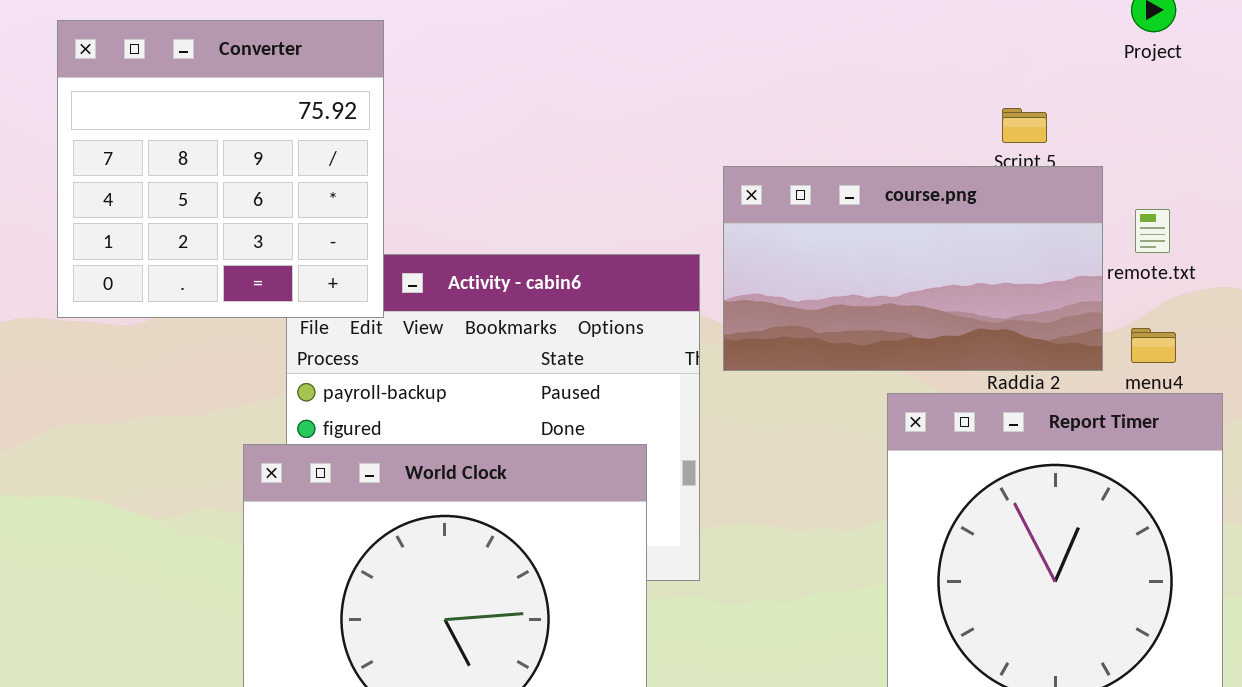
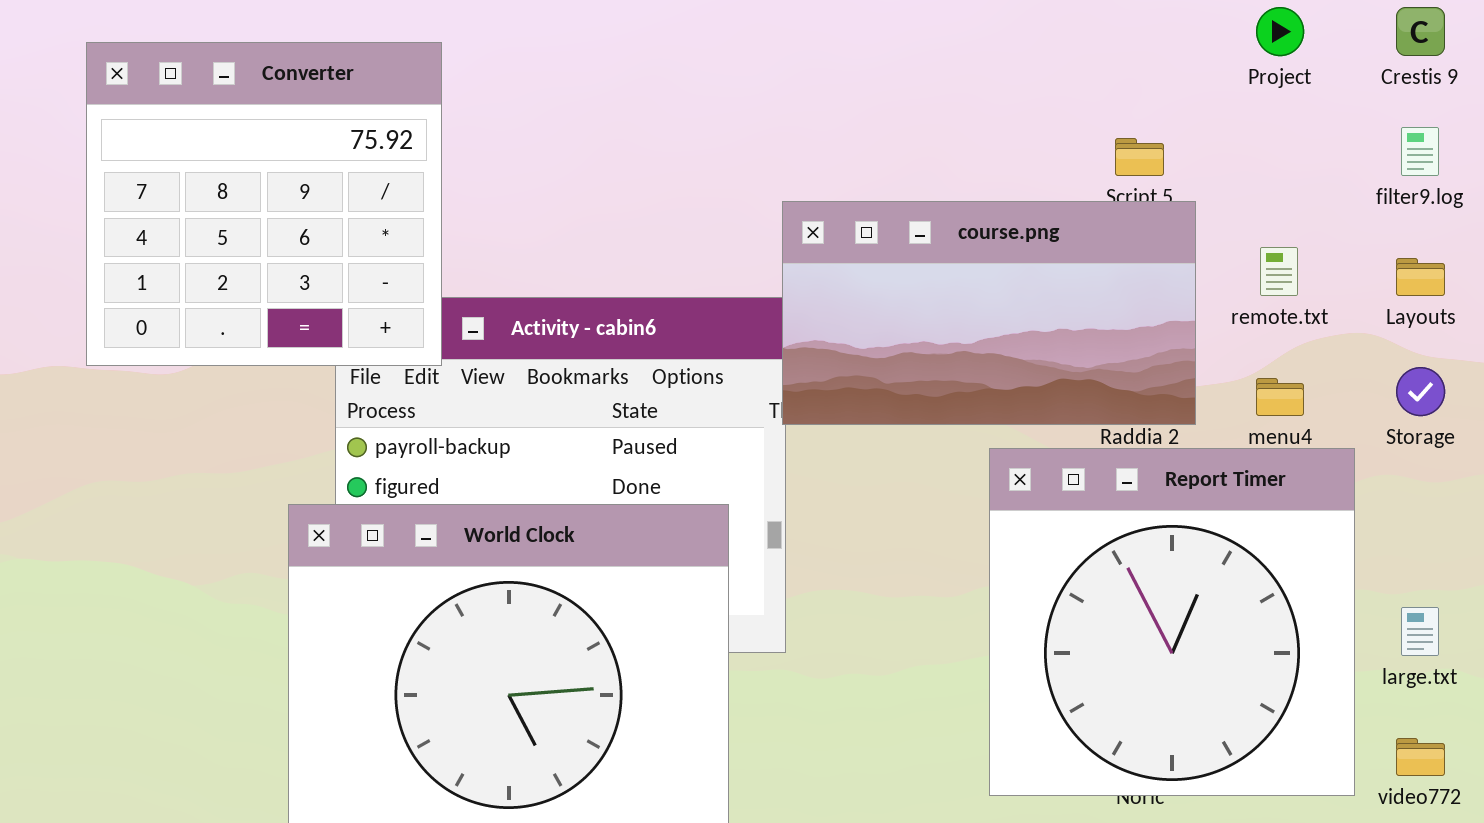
course.png: [723,166,1103,371] -> [782,201,1196,425], moved

